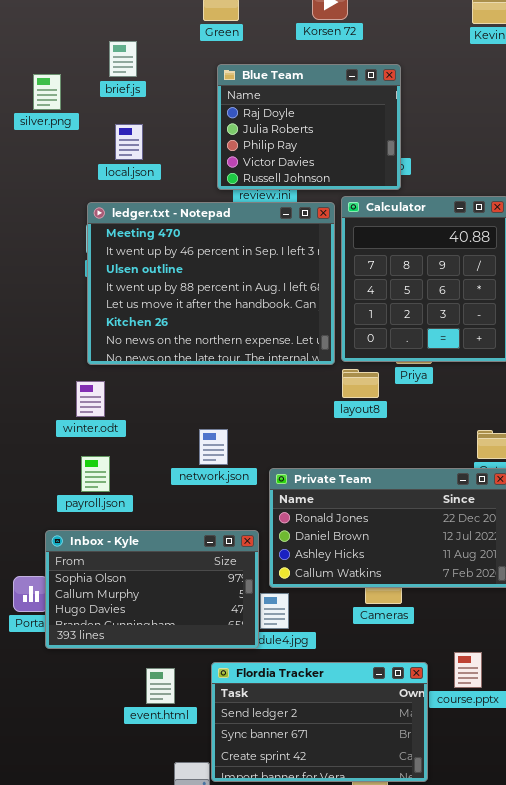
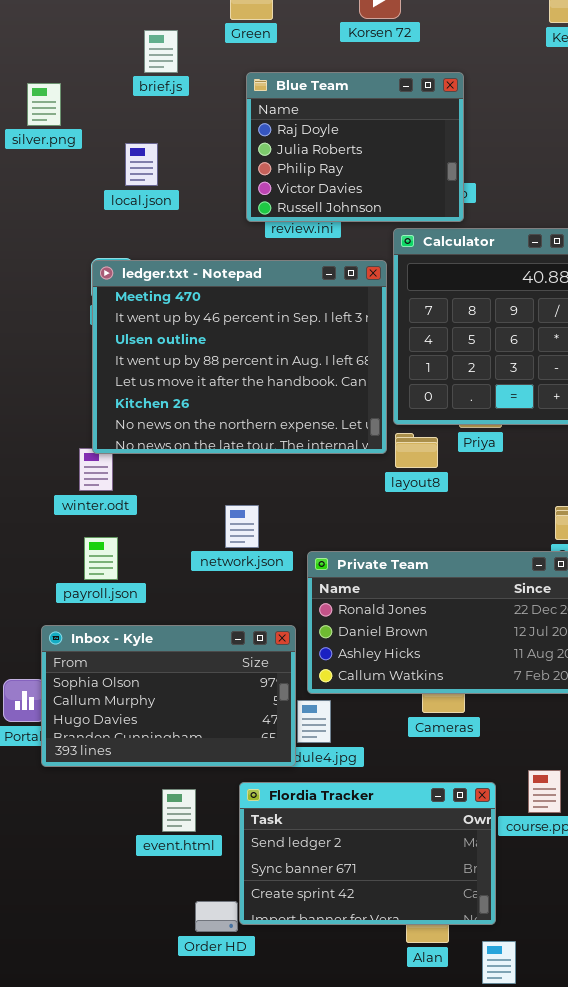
brief.js: [109,41,137,77] -> [144,30,178,73], moved
ledger.txt - Notepad: [87,202,335,365] -> [92,260,387,454], moved

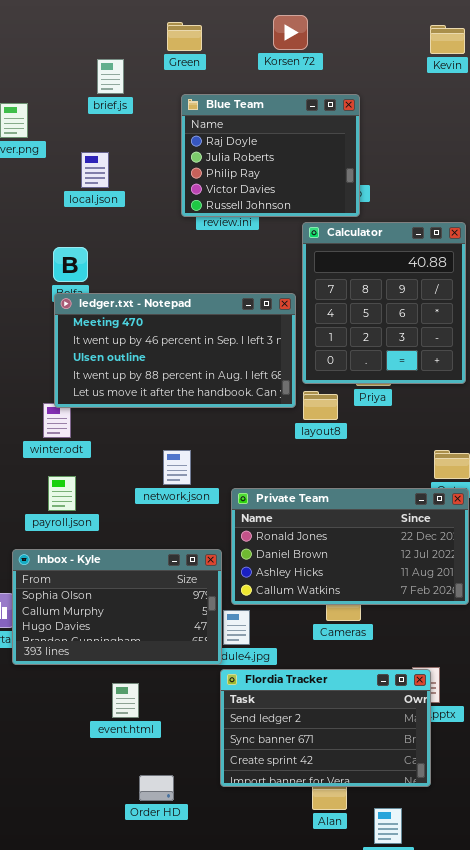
ledger.txt - Notepad: [92,260,387,454] -> [54,293,296,408], resized
Flordia Tracker: [239,782,496,925] -> [220,669,431,787], moved

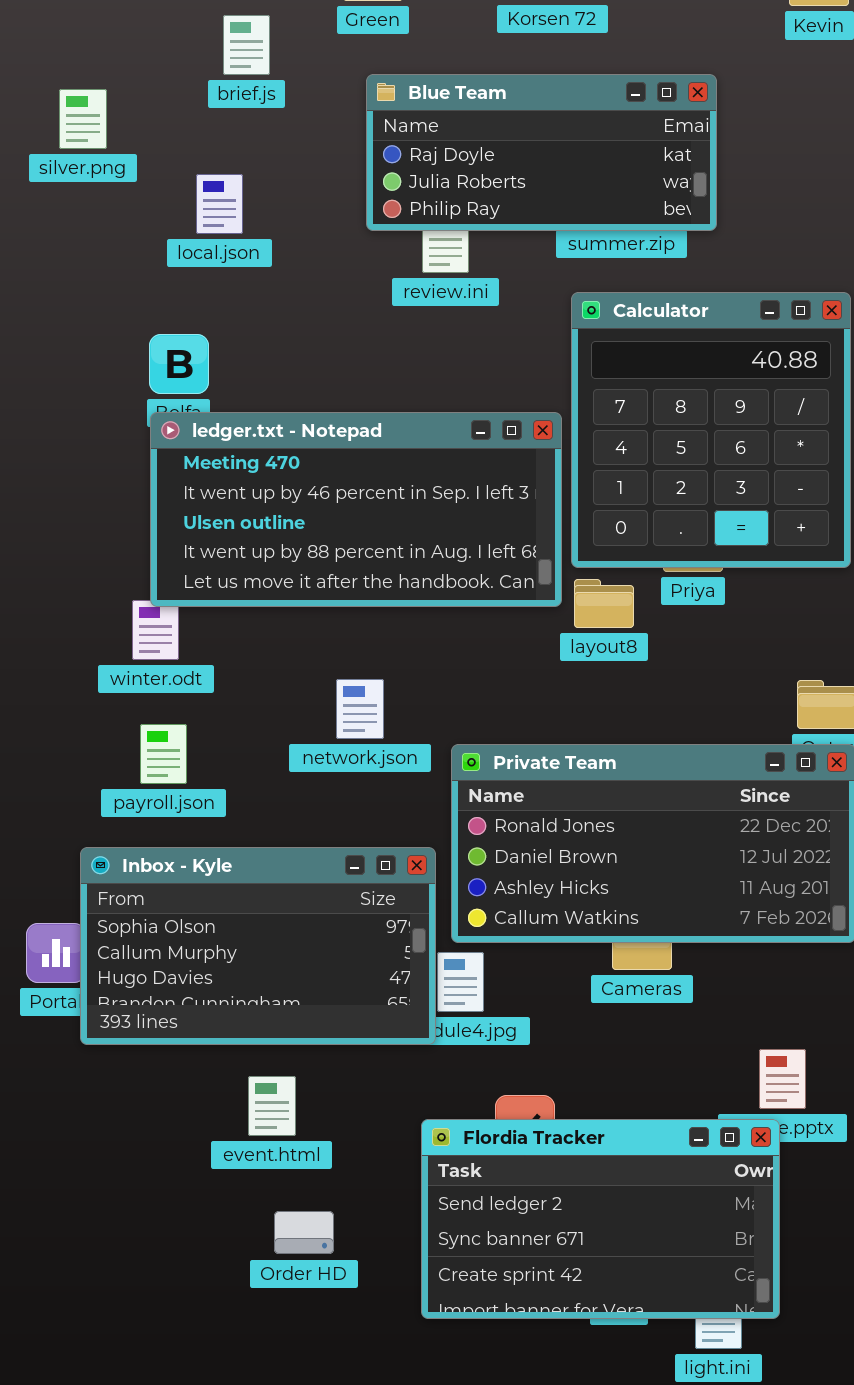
Blue Team: [181,94,360,217] -> [366,74,717,231], resized
Flordia Tracker: [220,669,431,787] -> [421,1119,780,1319], moved
Order HD: [139,775,174,801] -> [274,1211,334,1254], moved

